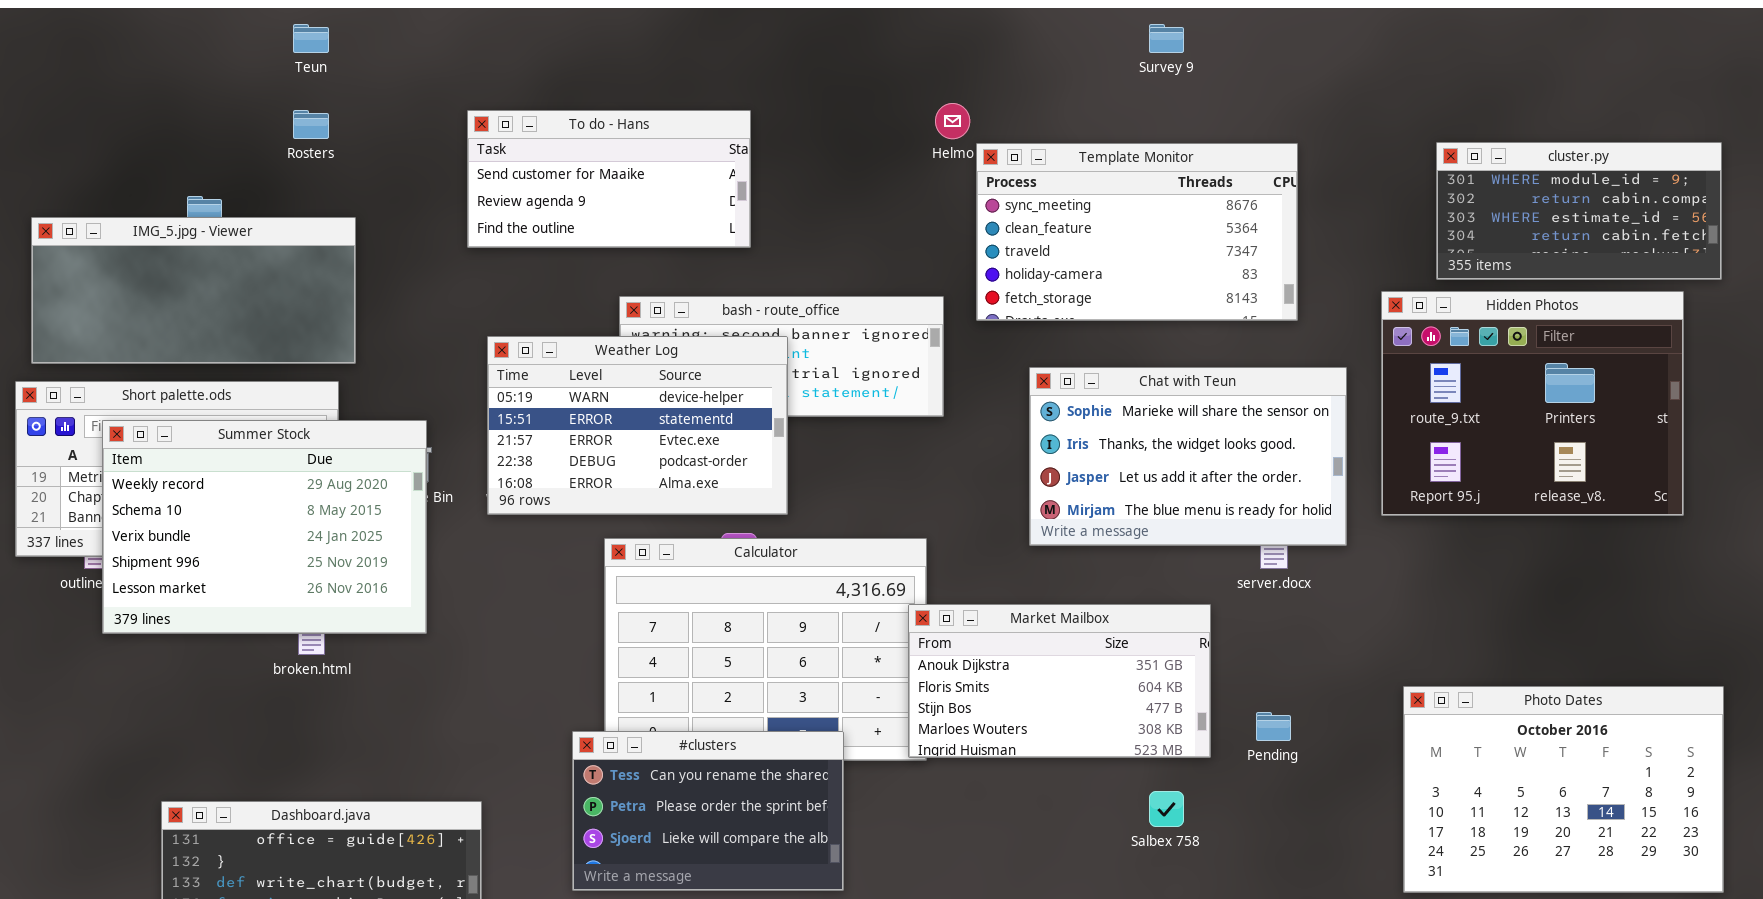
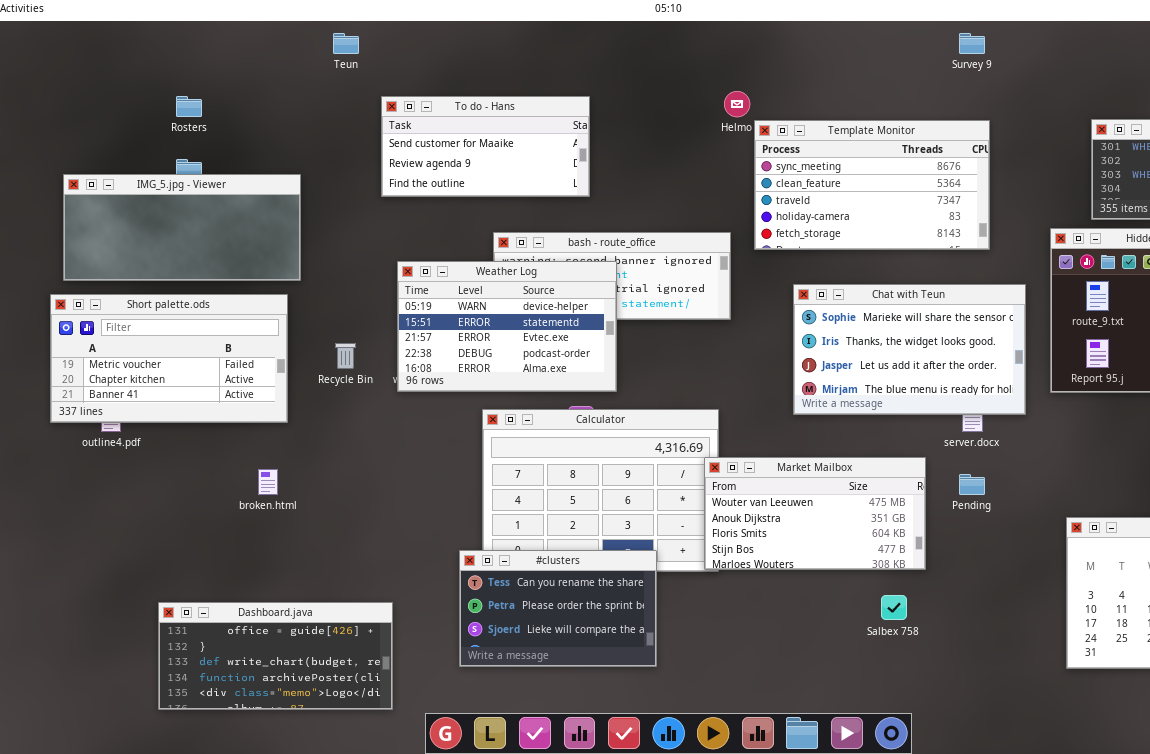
Teun: [293,24,329,53] -> [333,33,359,54], moved
Survey 9: [1149,24,1184,53] -> [959,33,985,54], moved
Rosters: [293,110,329,139] -> [176,96,202,117], moved
Summer Stock: [102,420,427,634] -> none, closed
Market Mailbox: [908,604,1211,758] -> [704,457,926,570], scrolled up 1 row
Pending: [1256,712,1291,741] -> [959,474,985,495], moved

